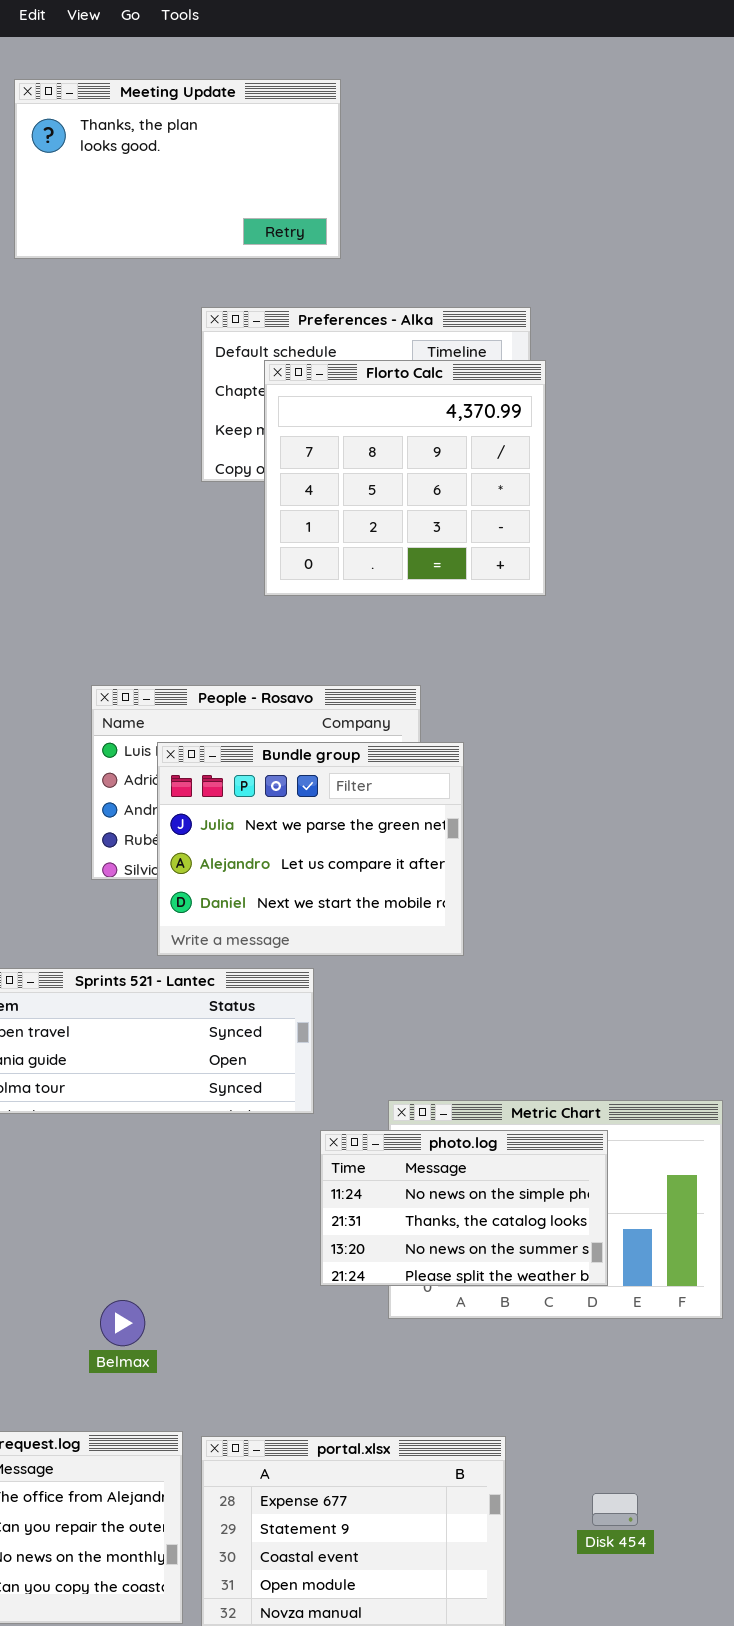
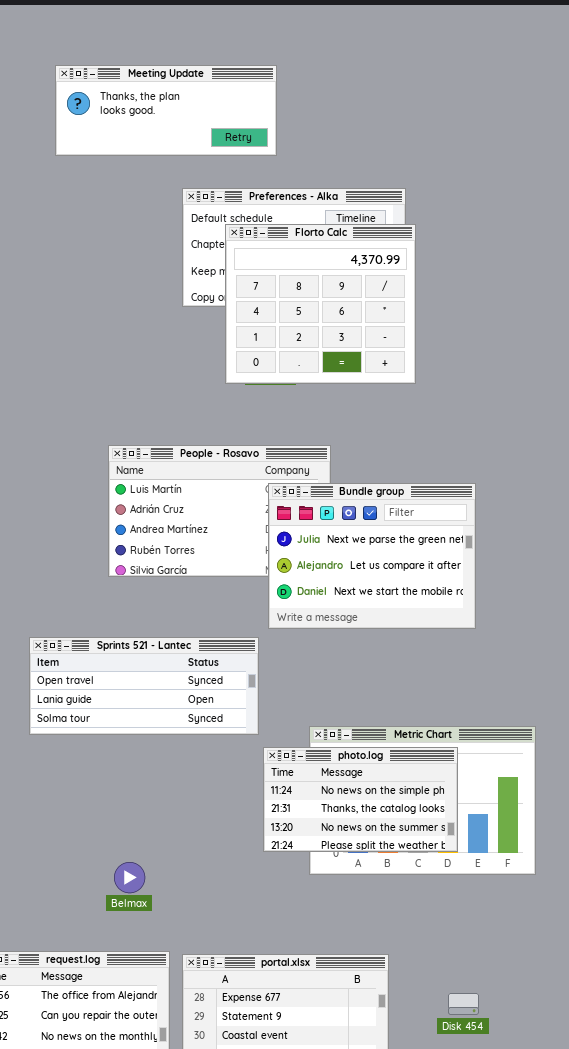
Meeting Update: [14,79,341,259] -> [55,65,277,156], resized
Bundle group: [157,742,464,956] -> [268,483,476,629], moved

